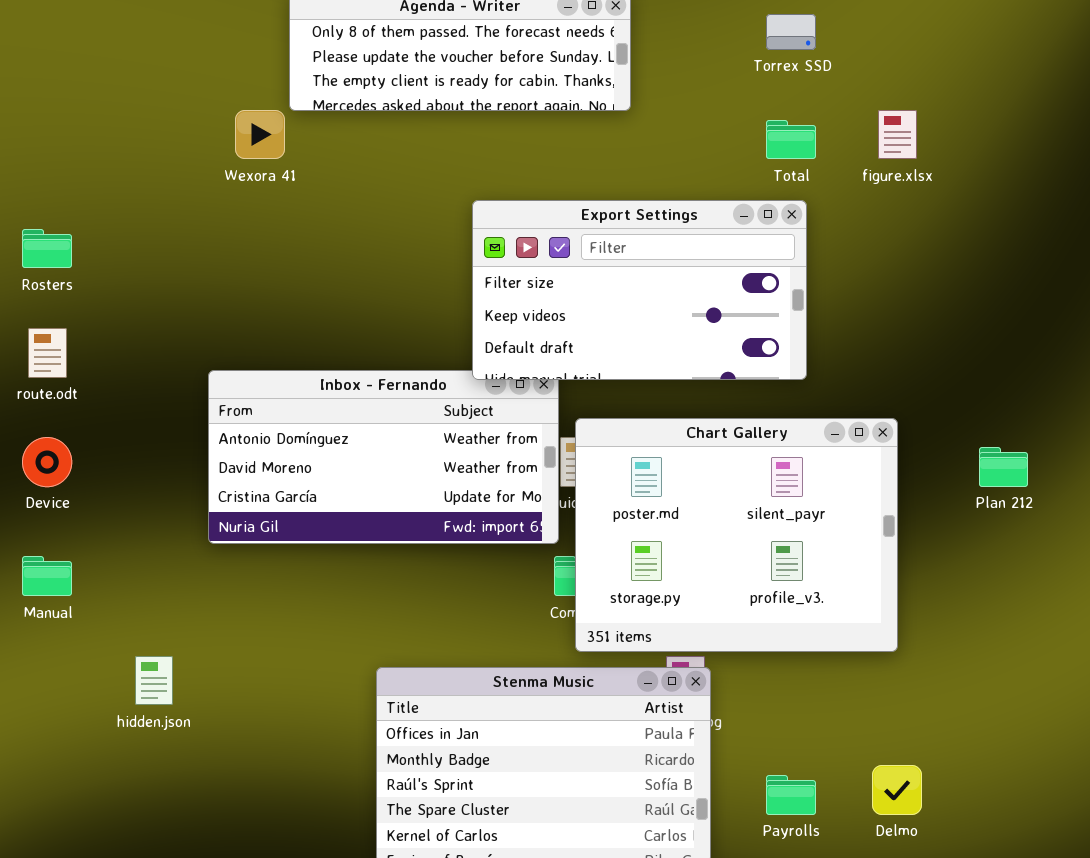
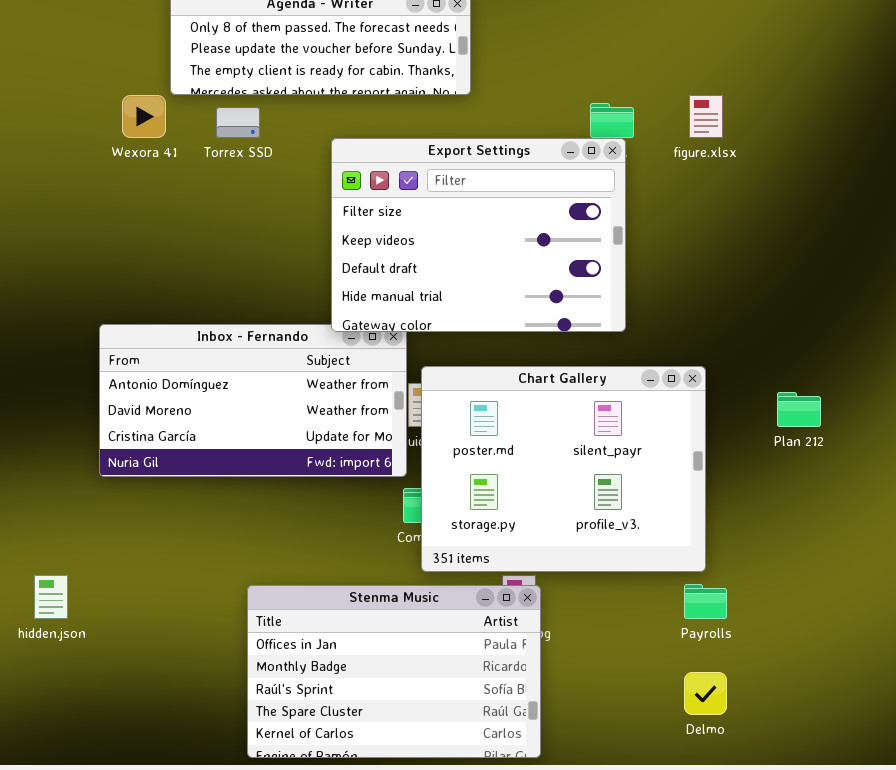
Torrex SSD: [766,14,816,50] -> [216,107,260,138], moved
Export Settings: [472,200,807,380] -> [331,138,626,332], resized
Payrolls: [766,775,816,815] -> [684,584,727,619], moved

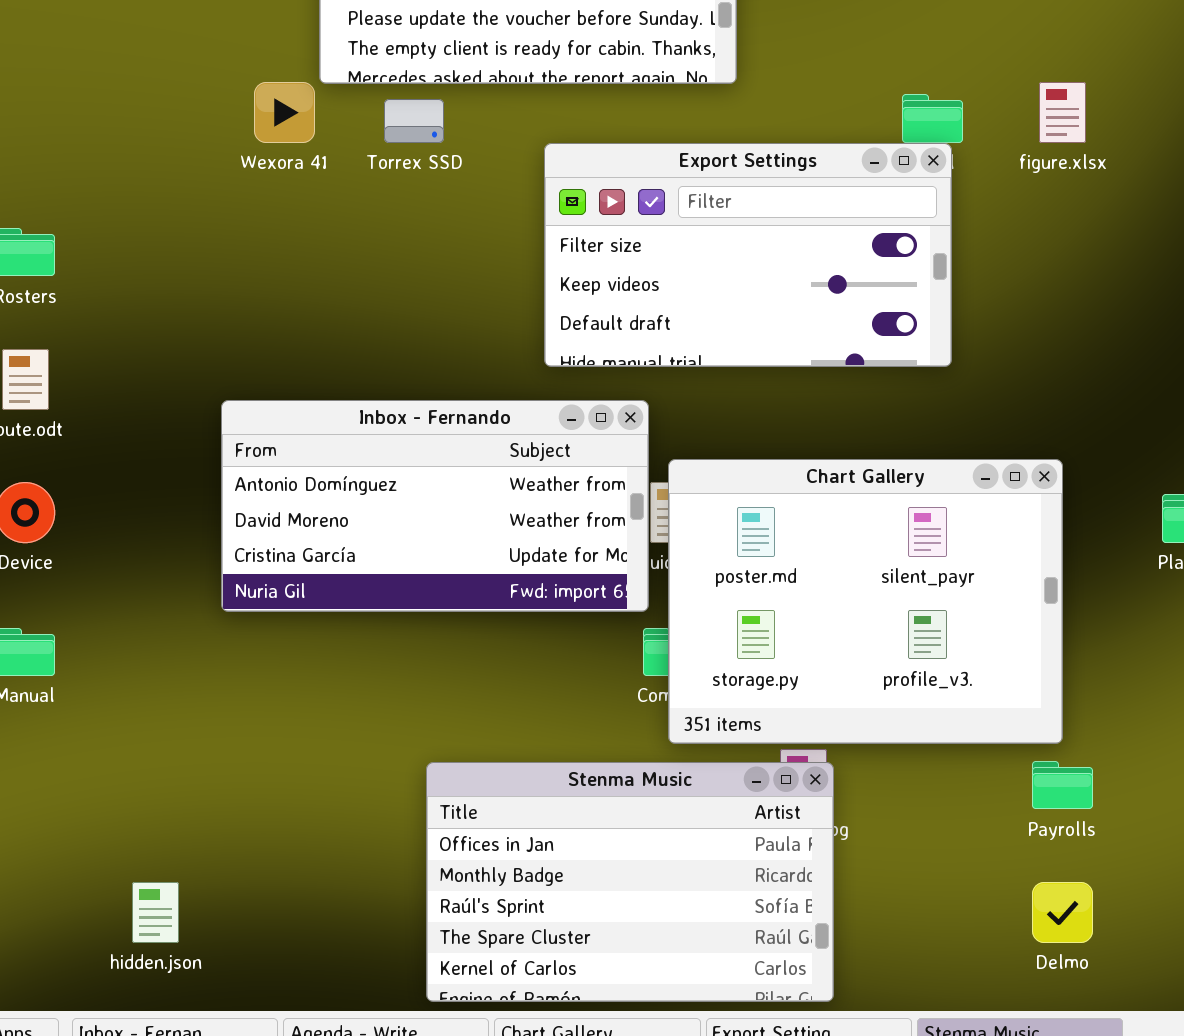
Export Settings: [331,138,626,332] -> [544,143,952,367], resized
hidden.json: [34,575,68,619] -> [132,882,179,943], moved

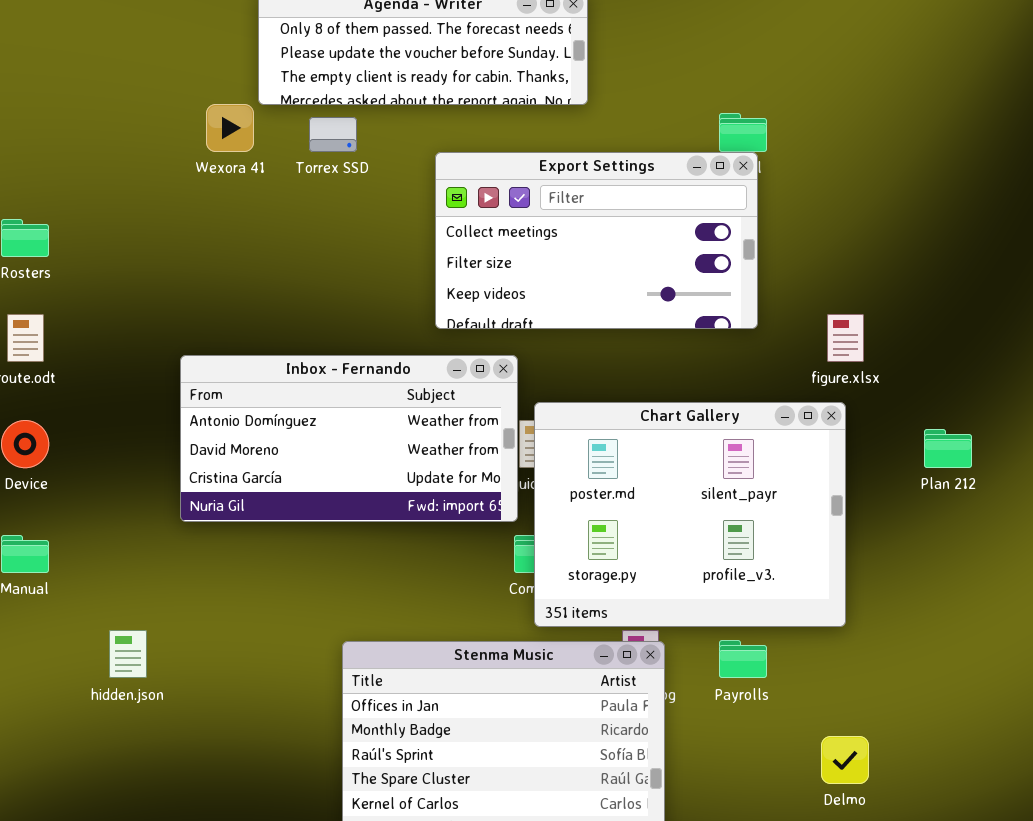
figure.xlsx: [1039,82,1086,143] -> [827,314,864,362], moved
Export Settings: [544,143,952,367] -> [435,152,758,329], scrolled up 1 row
Payrolls: [1032,761,1093,809] -> [719,640,767,678], moved
hidden.json: [132,882,179,943] -> [109,630,147,678], moved

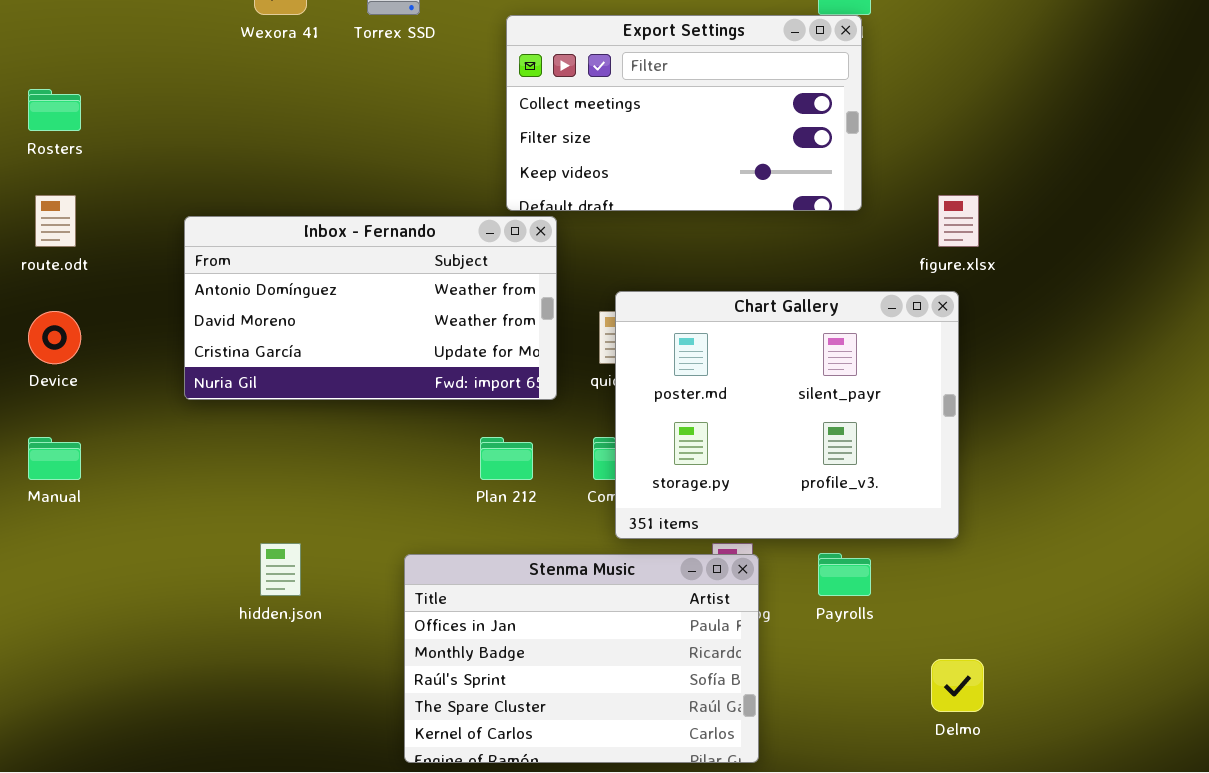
Inbox - Fernando: [180,355,518,522] -> [184,216,557,400], moved
Plan 212: [924,429,972,468] -> [480,437,533,480], moved
hidden.json: [109,630,147,678] -> [260,543,301,596], moved

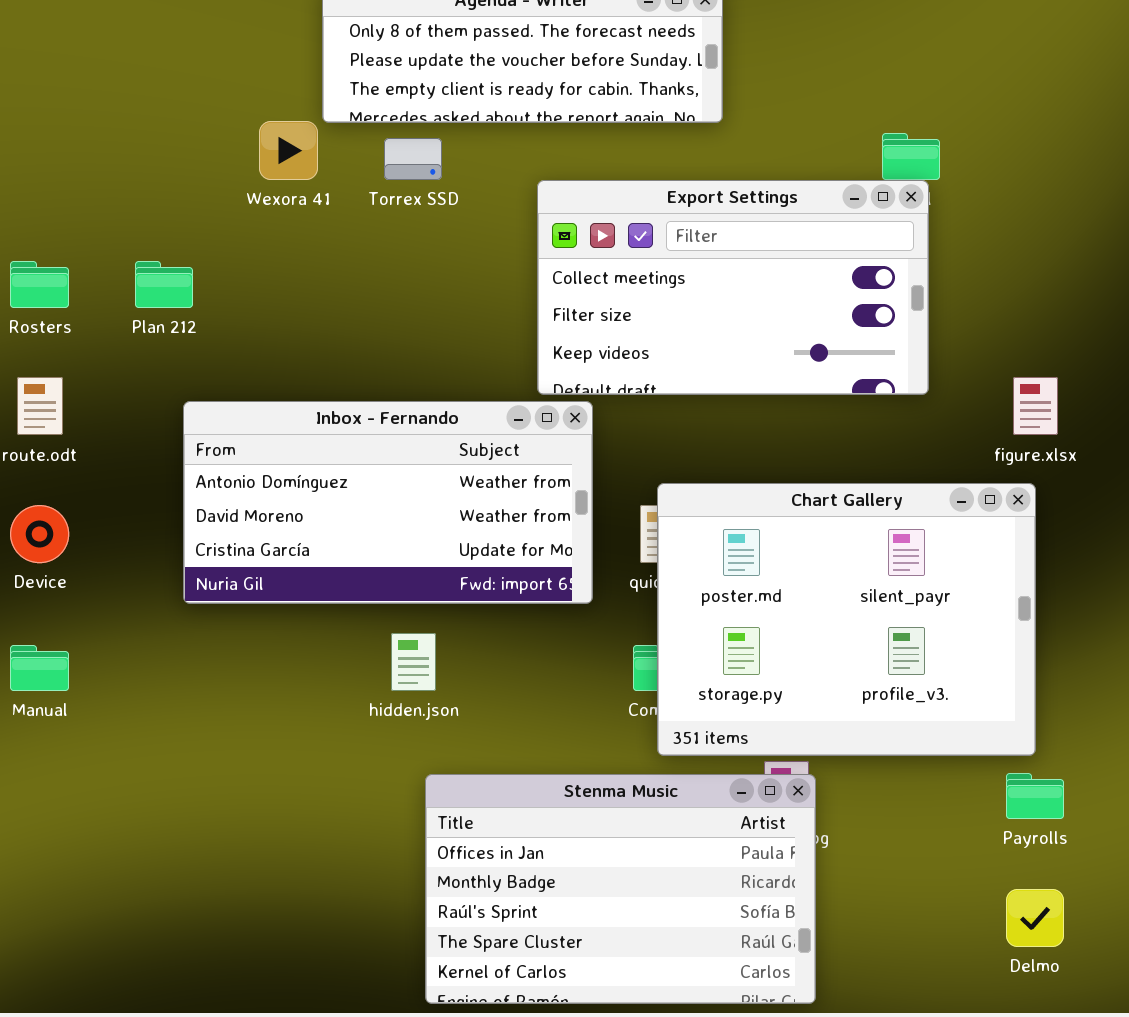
Plan 212: [480,437,533,480] -> [135,261,193,308], moved
hidden.json: [260,543,301,596] -> [391,633,436,691], moved
Payrolls: [818,553,871,596] -> [1006,773,1064,819], moved

